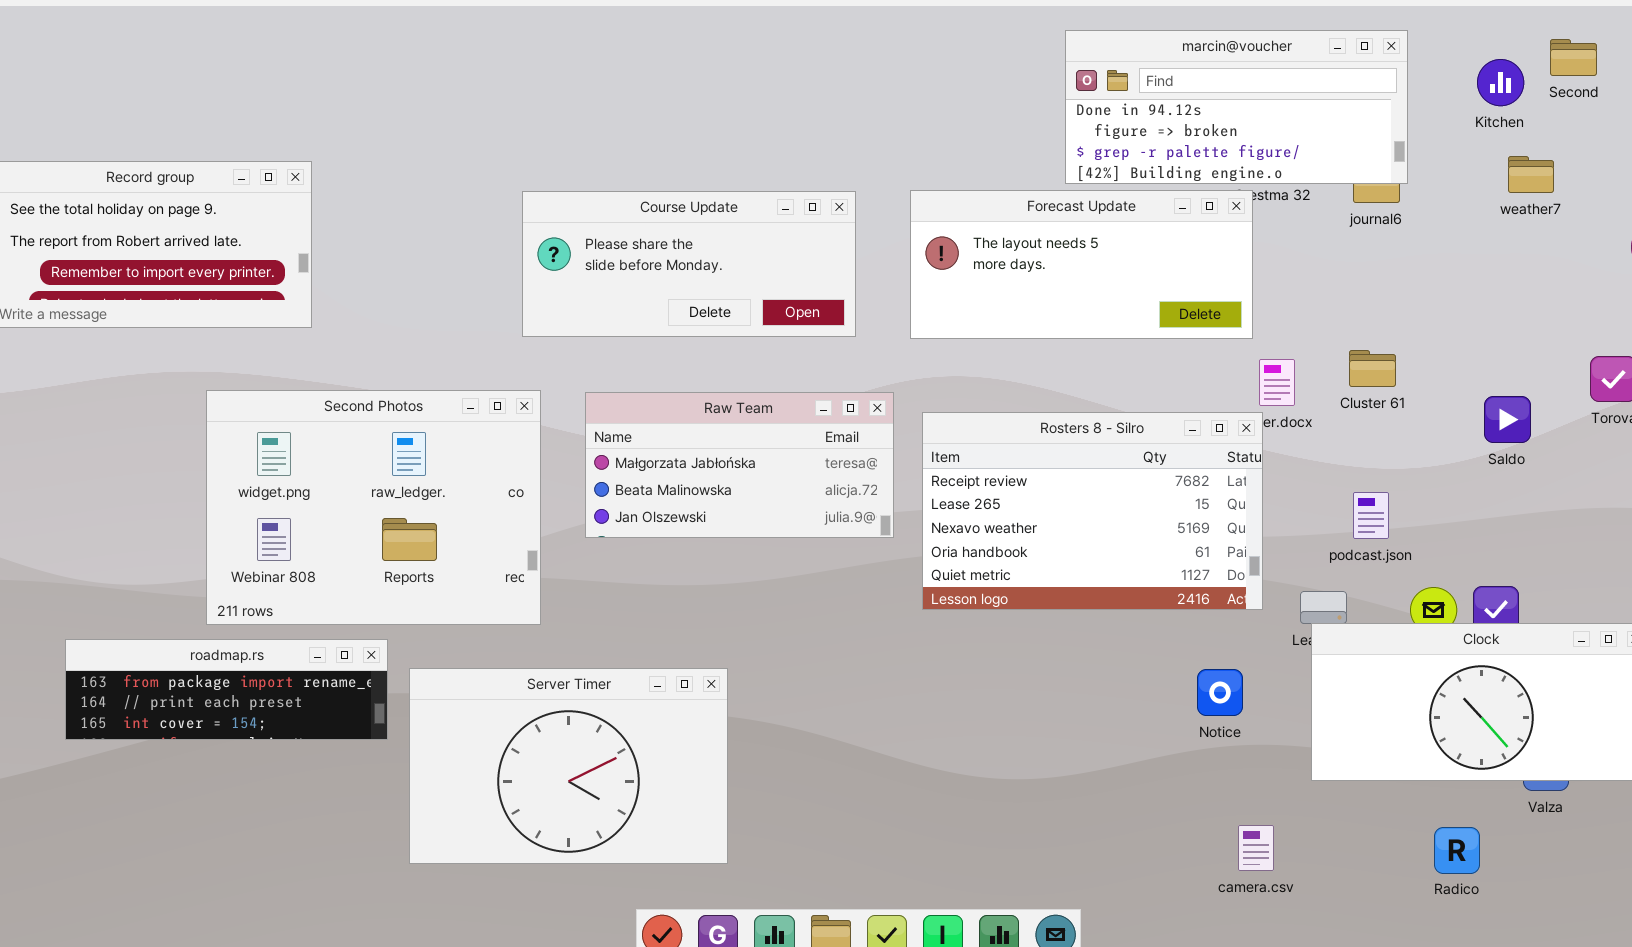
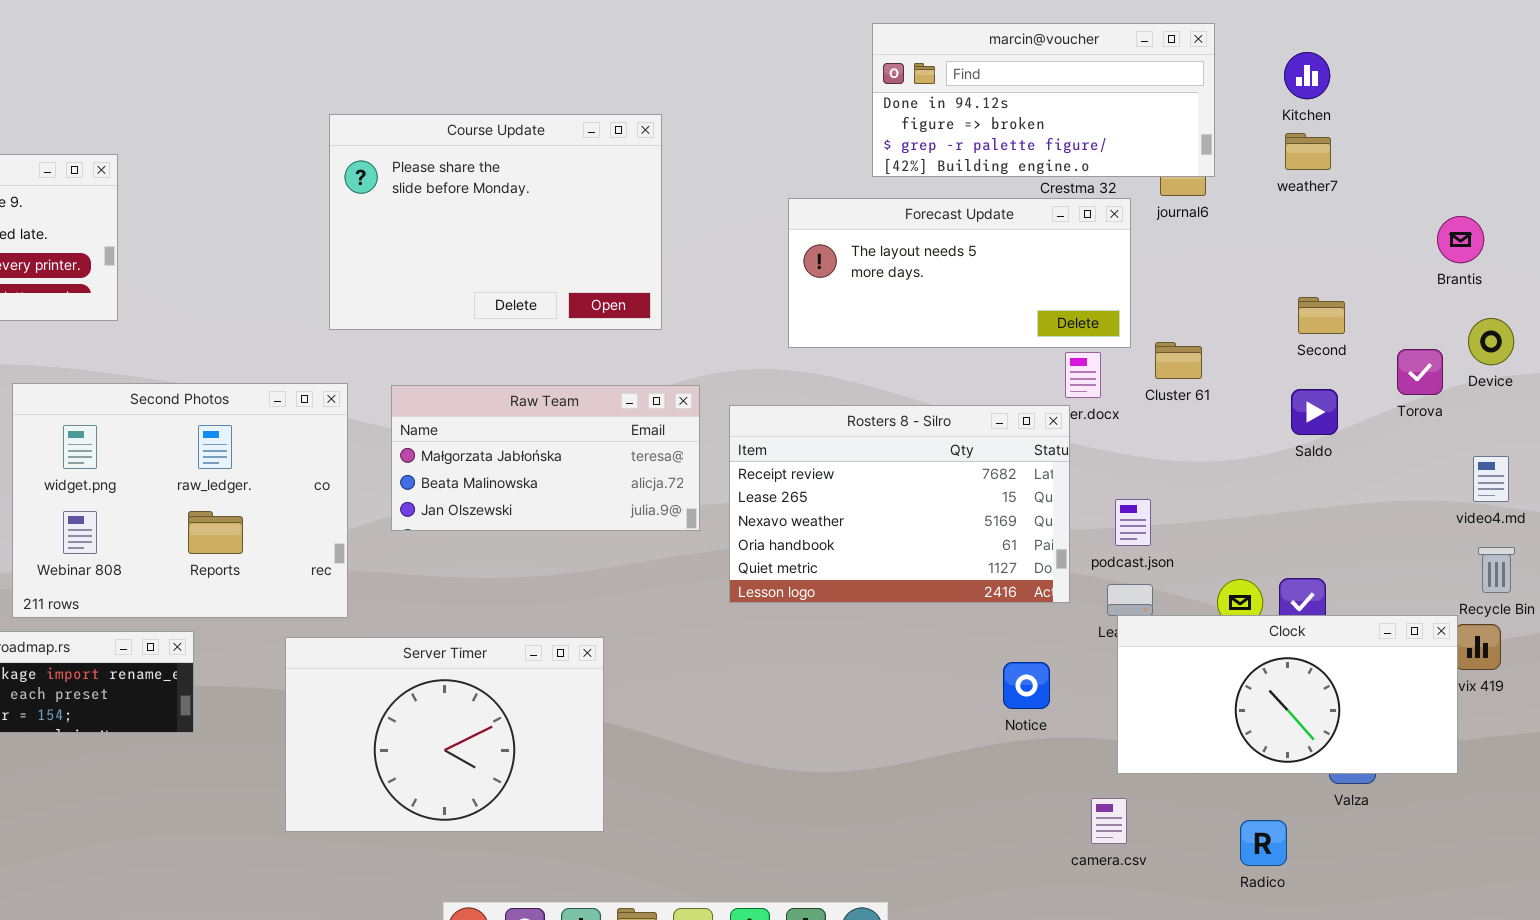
Second: [1550,39,1597,76] -> [1298,297,1345,334], moved
weather7: [1508,156,1554,193] -> [1285,133,1331,170], moved
Forecast Update: [910,190,1253,339] -> [788,198,1131,348], moved
Course Update: [522,191,856,337] -> [329,114,662,330], resized
podcast.json: [1353,492,1389,539] -> [1115,499,1151,546], moved
Server Timer: [409,668,728,864] -> [285,637,604,832], moved
camera.csv: [1238,825,1274,871] -> [1091,798,1127,844], moved

